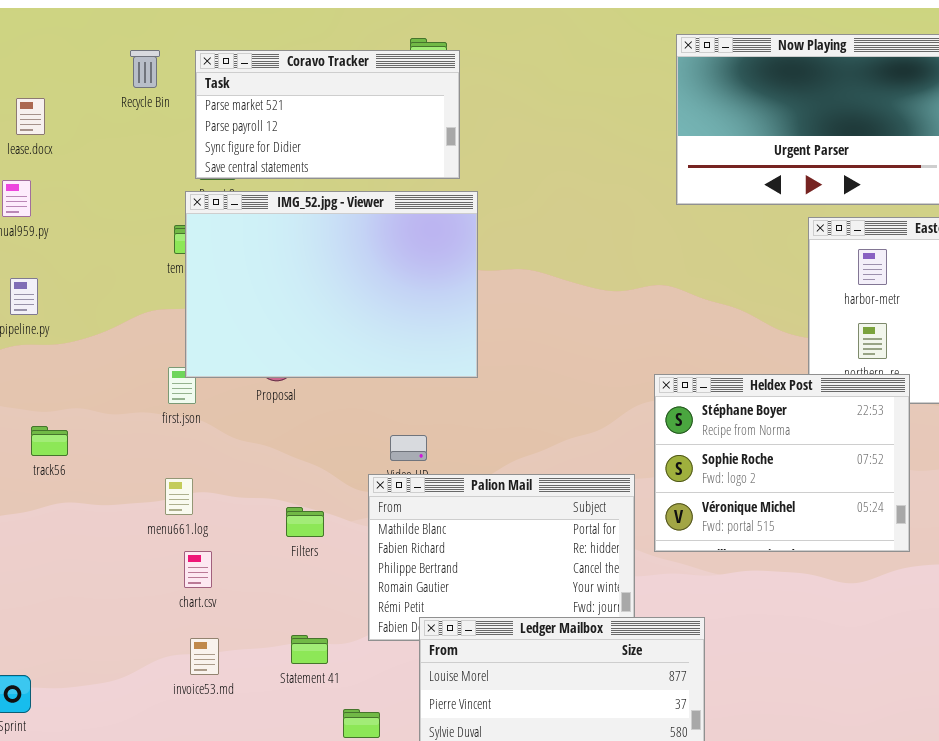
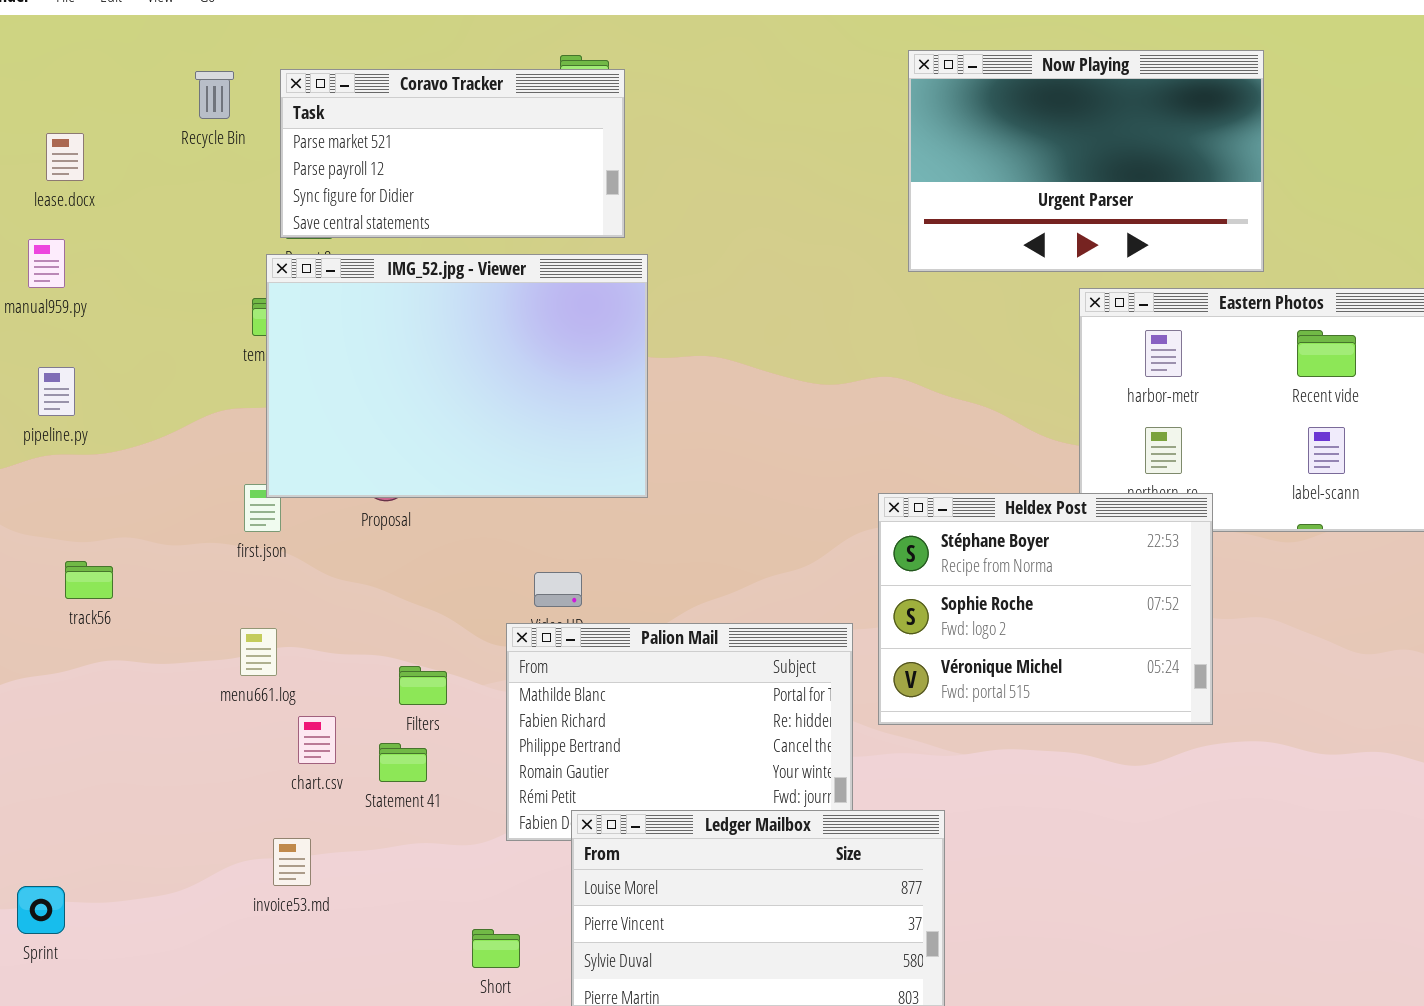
chart.csv: [184,551,212,588] -> [298,716,336,764], moved
Statement 41: [291,635,328,664] -> [379,743,427,782], moved

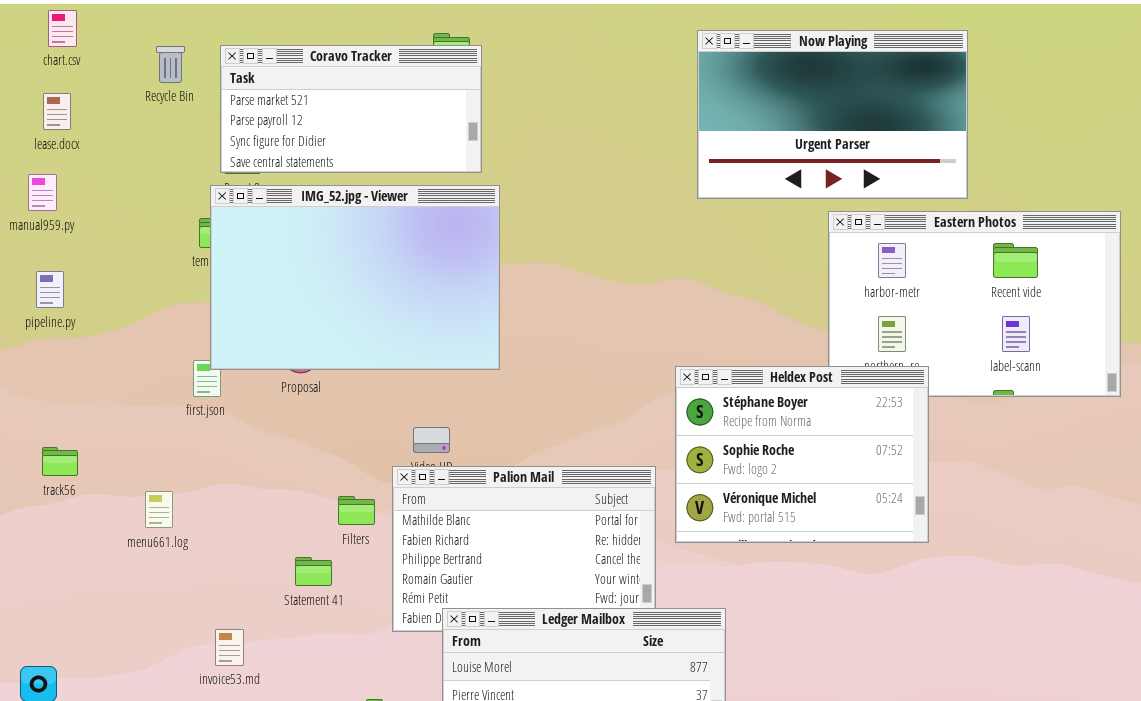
track56: [65,561,113,599] -> [42,447,78,476], moved
menu661.log: [240,628,277,676] -> [145,491,173,528], moved
Filters: [399,666,447,705] -> [338,496,375,525], moved
chart.csv: [298,716,336,764] -> [48,10,77,47], moved

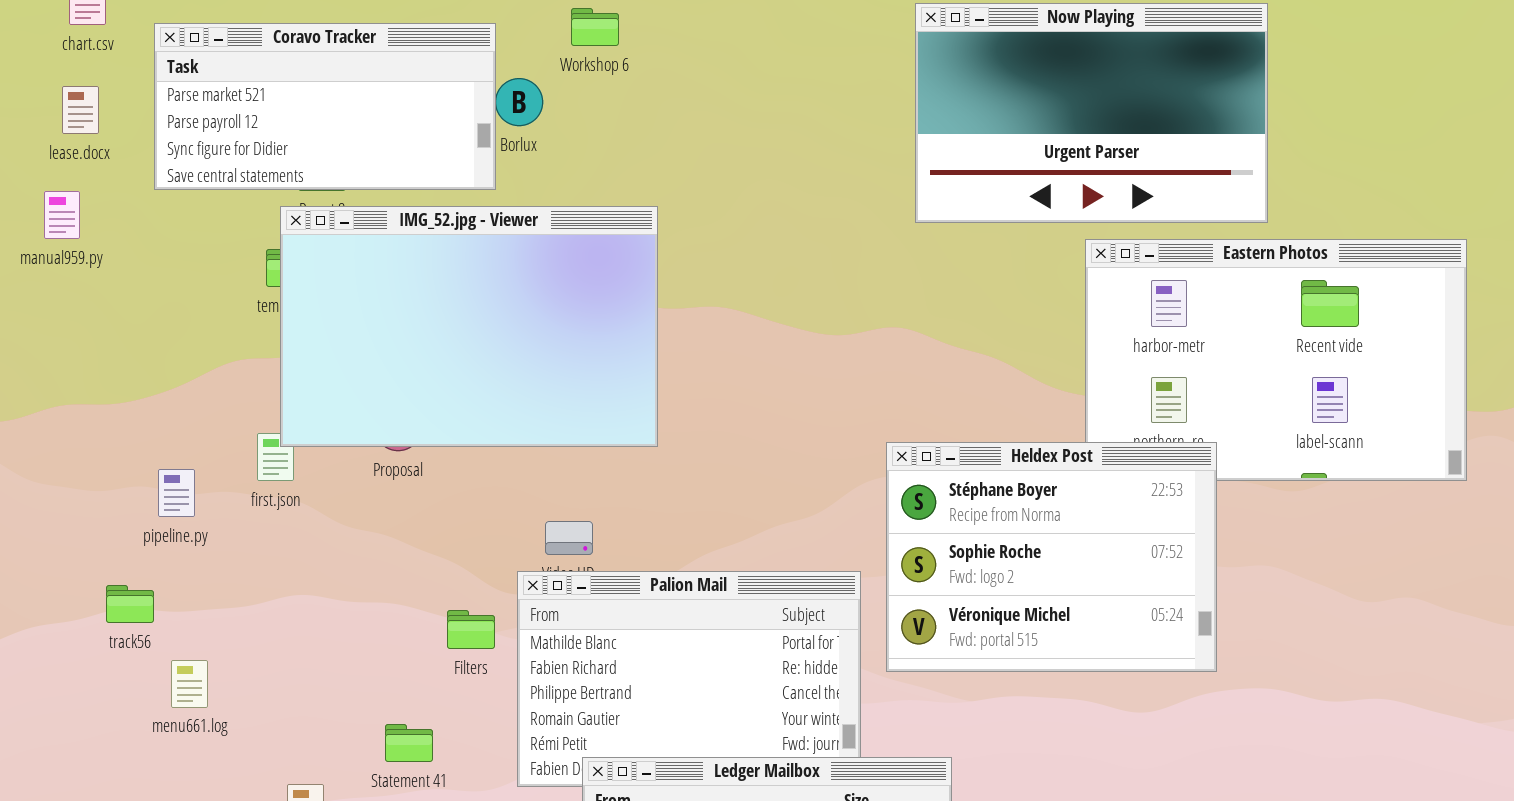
Coravo Tracker: [220,45,482,173] -> [154,23,496,190], moved
pipeline.py: [36,271,64,308] -> [158,469,195,517], moved
track56: [42,447,78,476] -> [106,585,154,623], moved
menu661.log: [145,491,173,528] -> [171,660,208,708], moved
Statement 41: [295,557,332,586] -> [385,724,433,762], moved

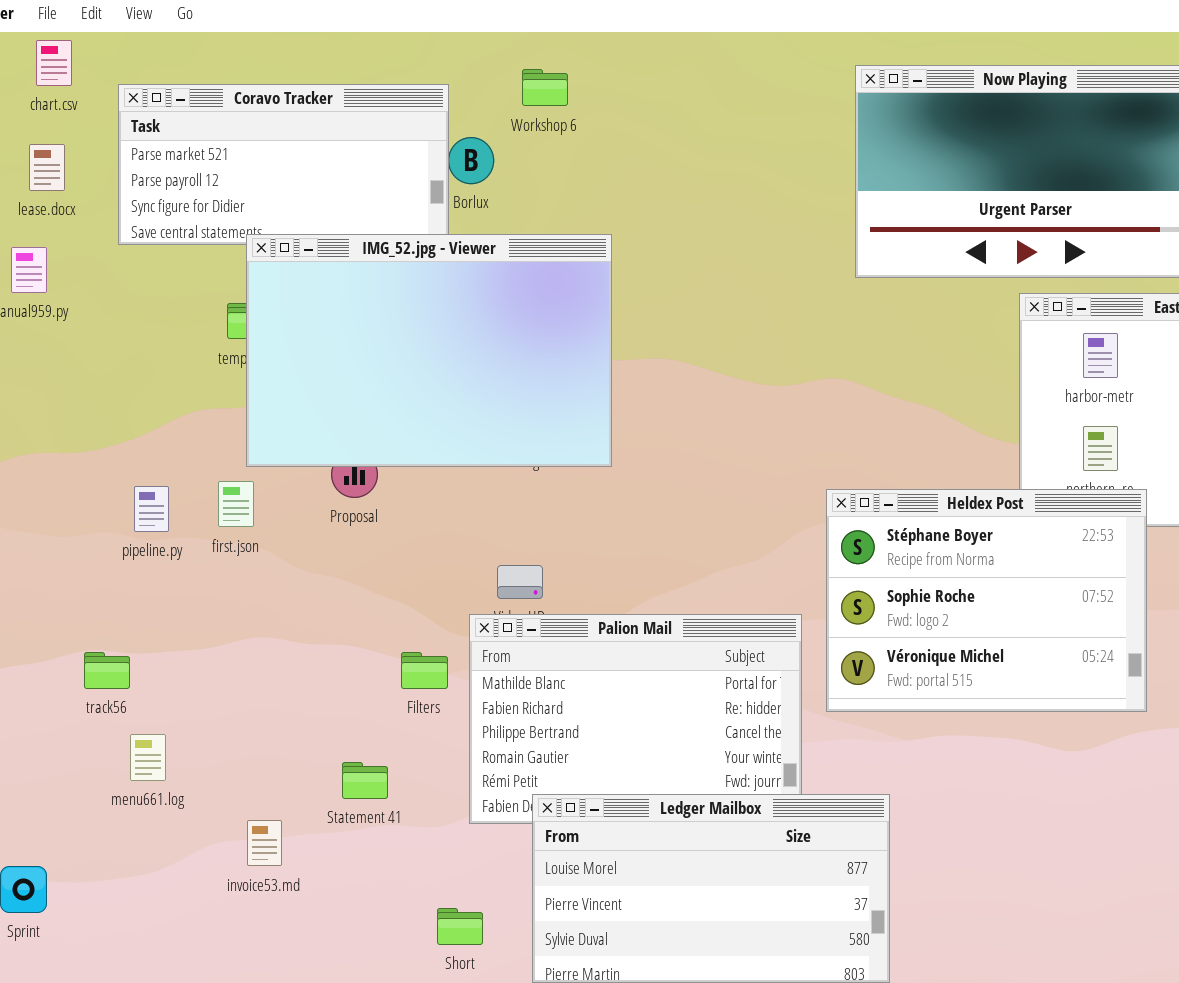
IMG_52.jpg - Viewer: [280,206,658,447] -> [246,234,612,467], moved
pipeline.py: [158,469,195,517] -> [134,486,169,532], moved
track56: [106,585,154,623] -> [84,652,130,689], moved
menu661.log: [171,660,208,708] -> [130,734,166,781], moved

